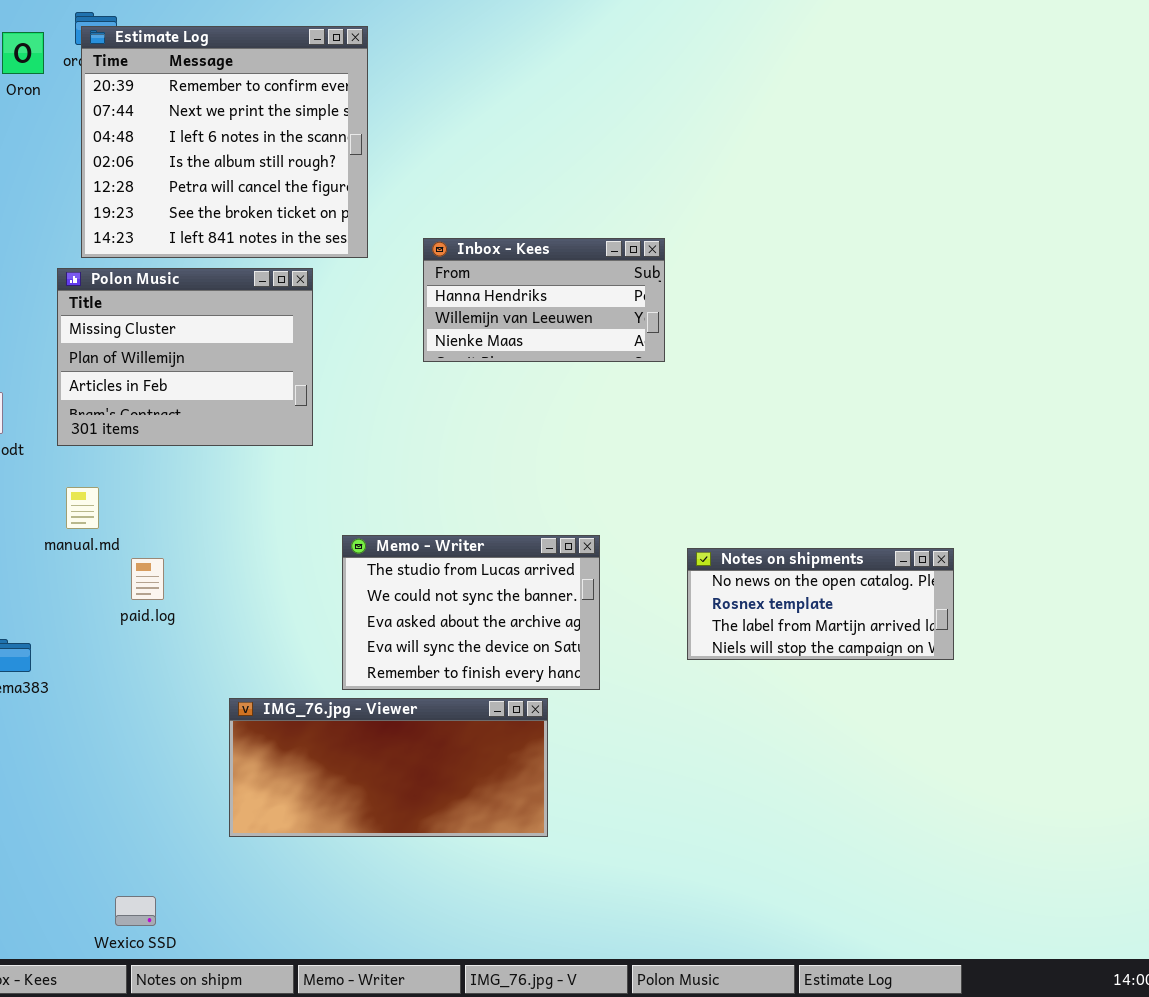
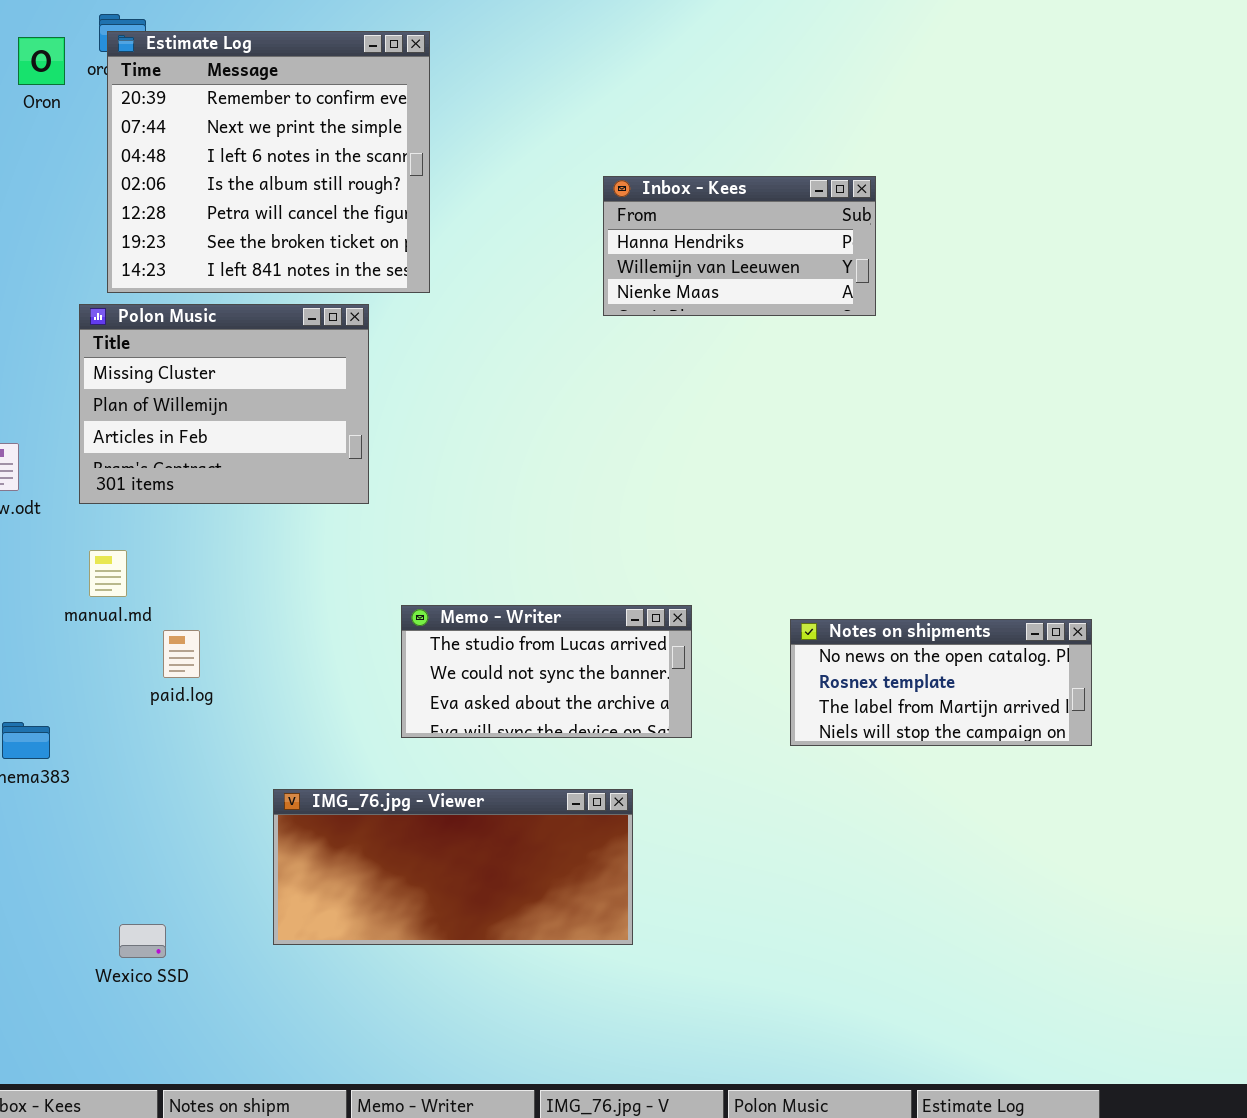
Inbox - Kees: [423,238,665,362] -> [603,176,876,316], moved
Memo - Writer: [342,535,600,690] -> [401,605,692,738], resized
Wexico SSD: [115,896,156,926] -> [119,924,166,958], moved

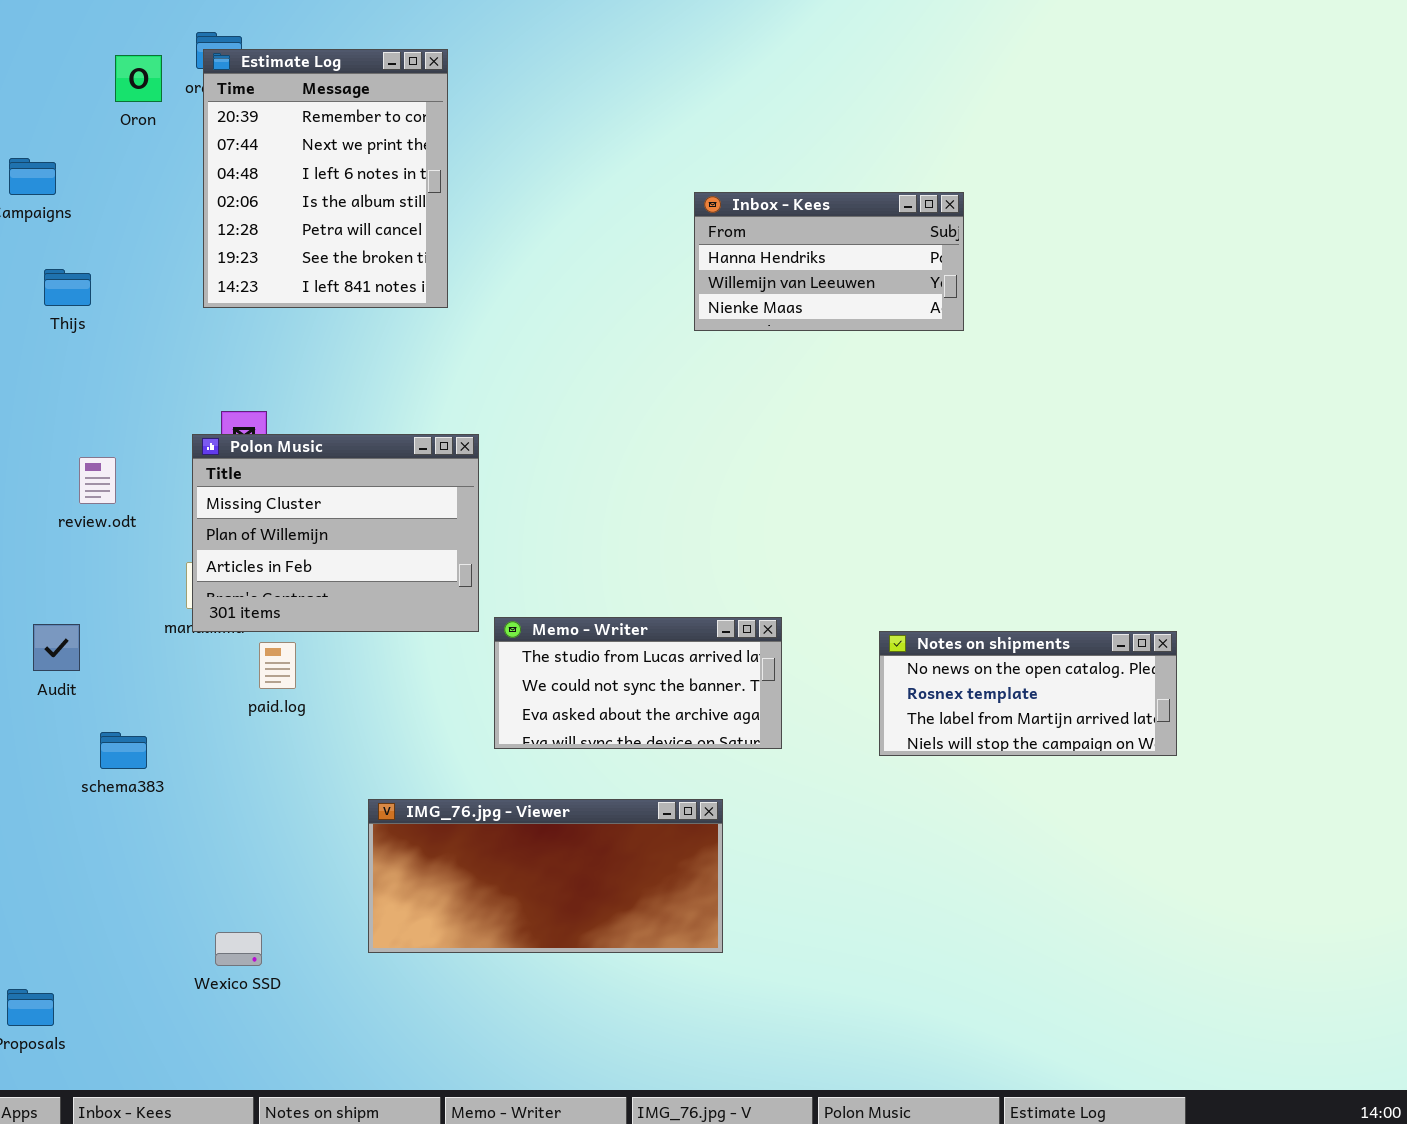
Estimate Log: [107,31,430,293] -> [203,49,448,308], resized
Polon Music: [79,304,369,504] -> [192,434,479,632], moved

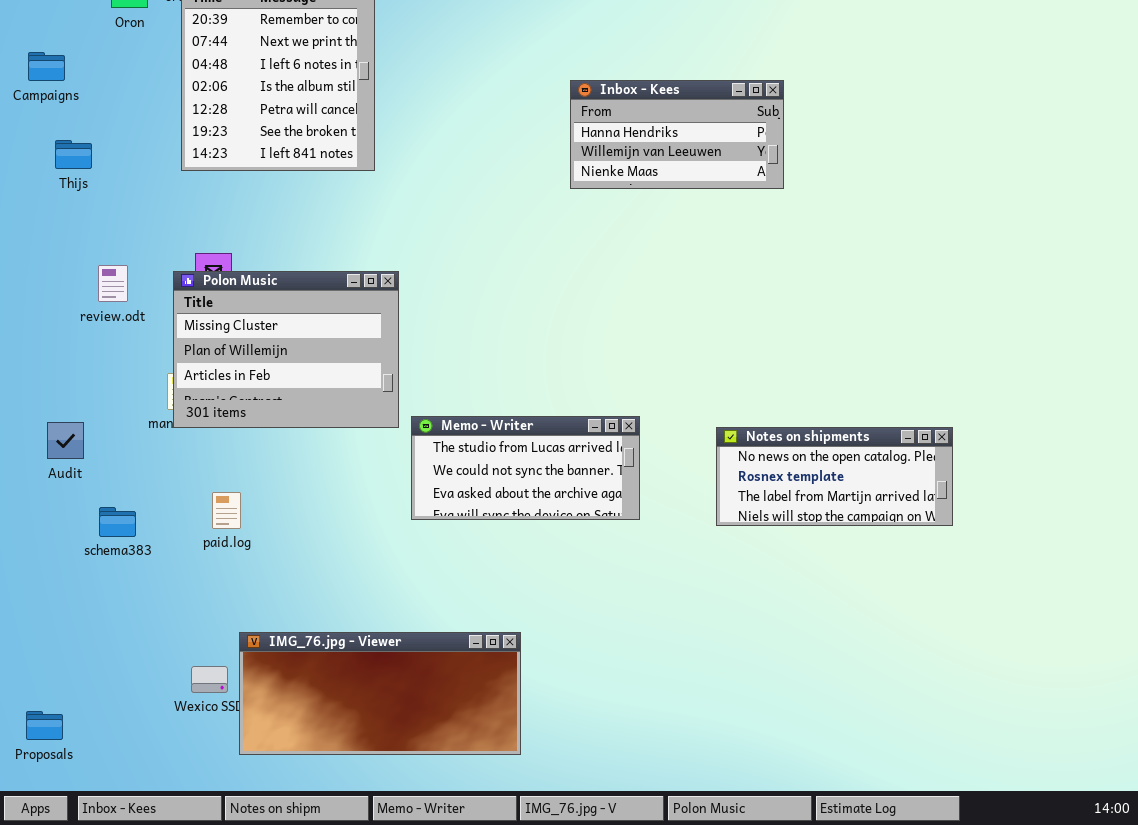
review.odt: [79,457,116,504] -> [98,265,128,302], moved
paid.log: [259,642,296,689] -> [212,492,241,529], moved
IMG_76.jpg - Viewer: [368,799,723,953] -> [239,632,521,755], moved

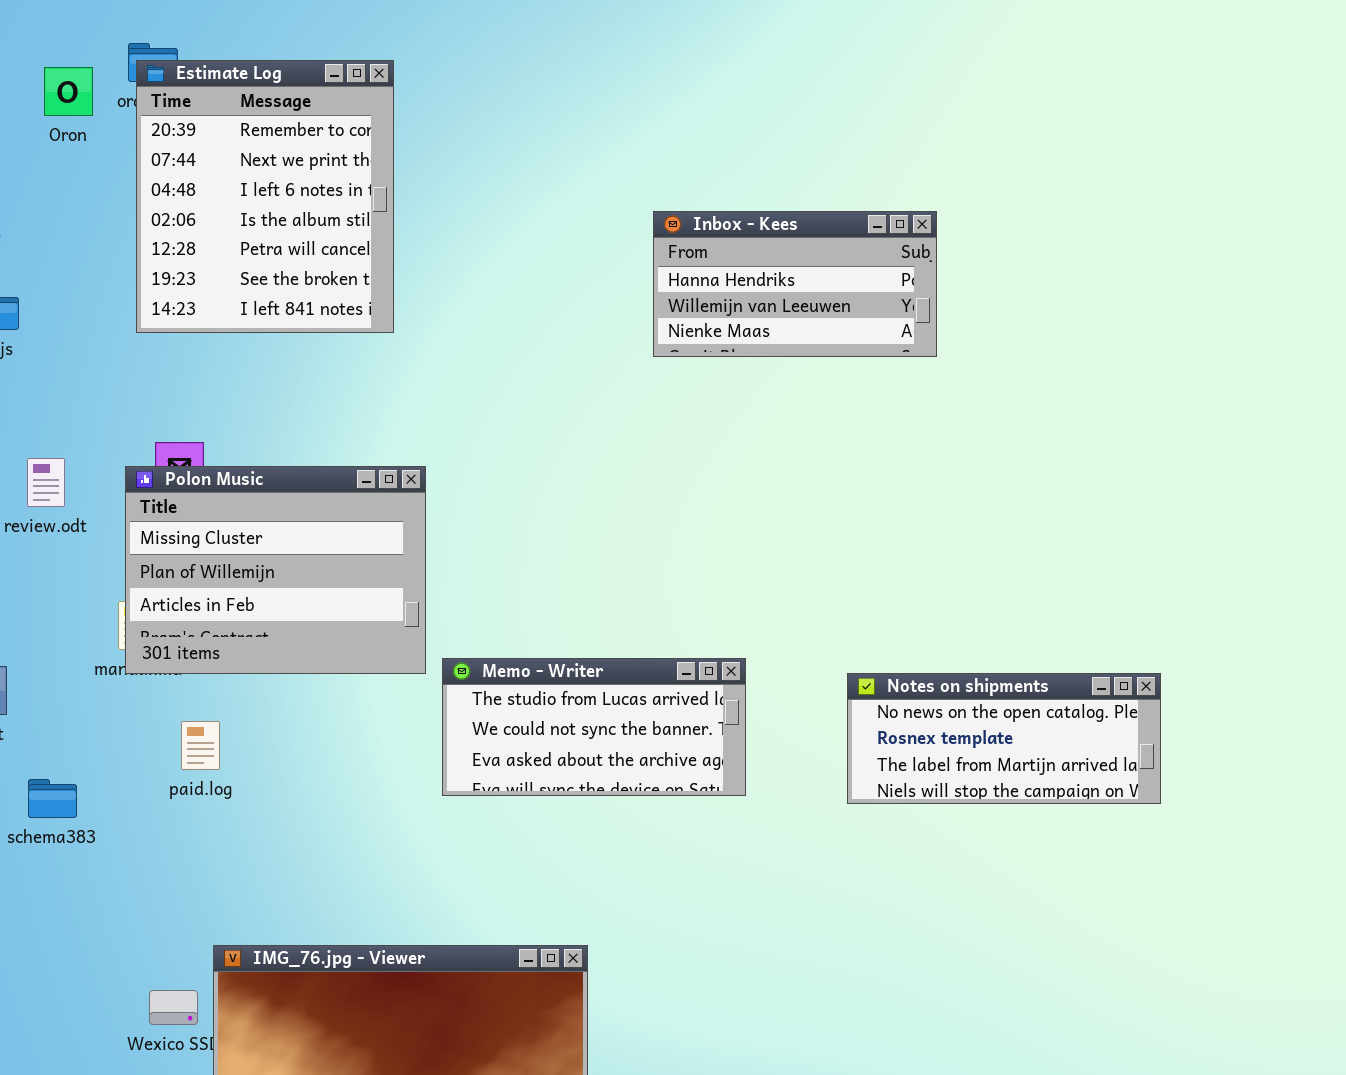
paid.log: [212,492,241,529] -> [181,721,220,770], moved

